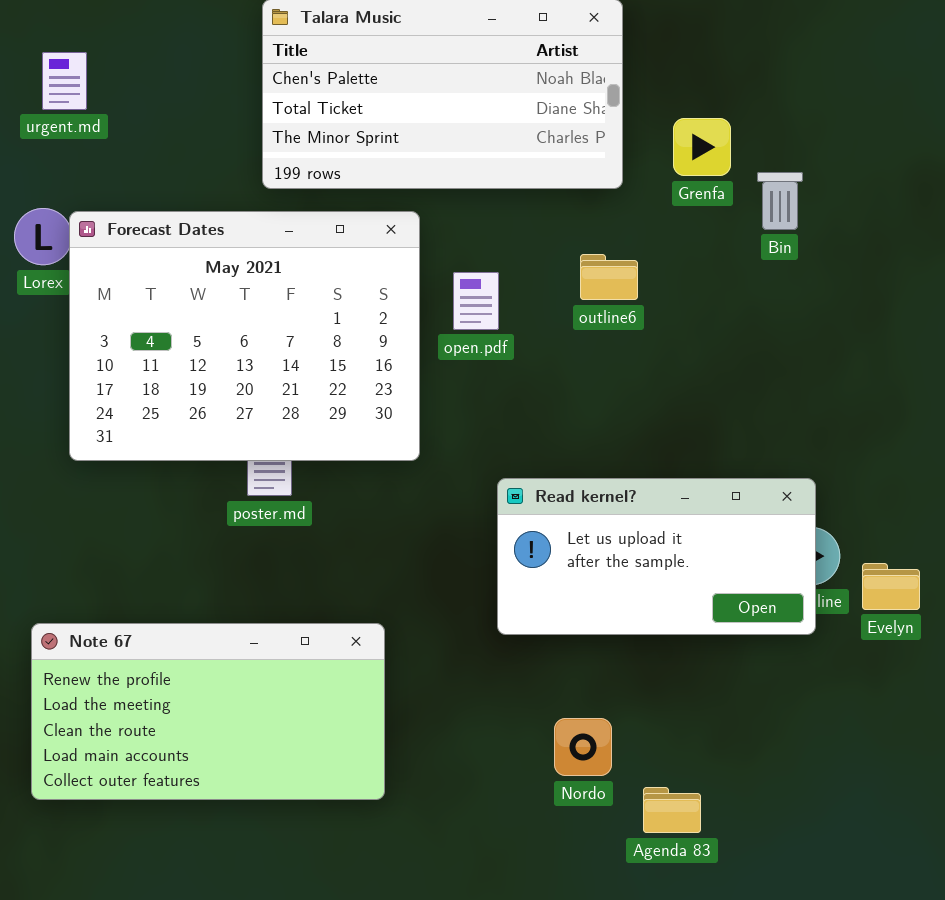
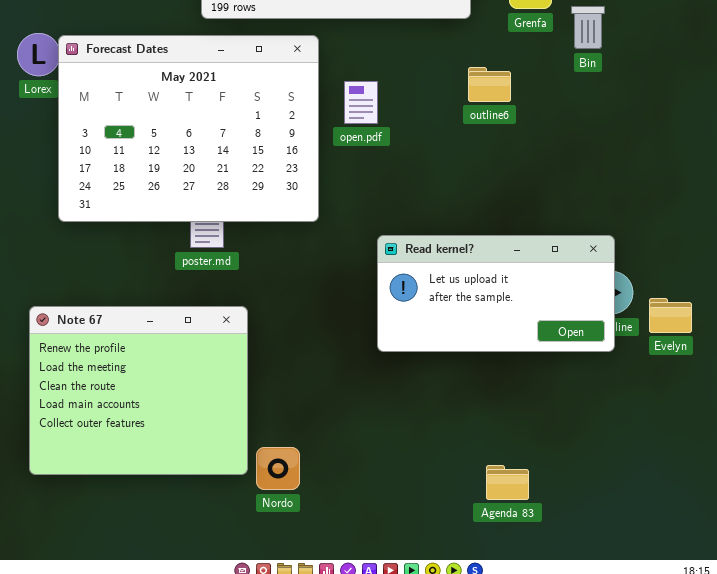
outline6: [580,254,638,300] -> [468,67,511,102], moved
Note 67: [31,623,385,800] -> [29,306,248,475], resized
Nordo: [554,718,612,776] -> [256,447,300,490], moved

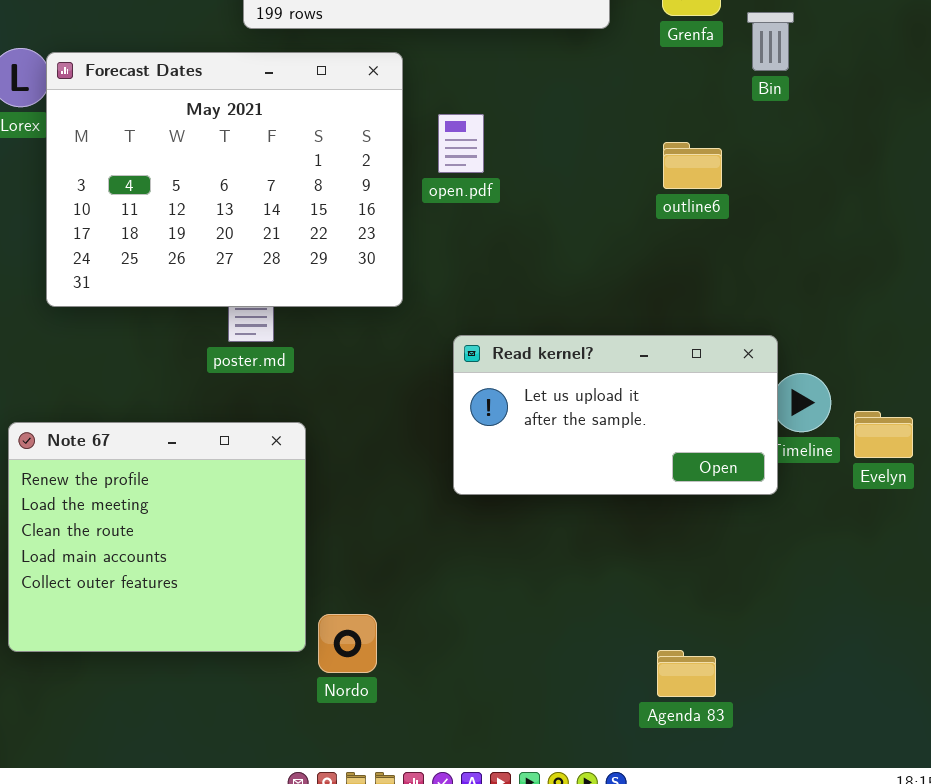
outline6: [468,67,511,102] -> [663,142,722,189], moved
Read kernel?: [377,235,615,352] -> [453,335,778,495], moved
Agenda 83: [486,465,529,500] -> [657,650,716,697], moved

